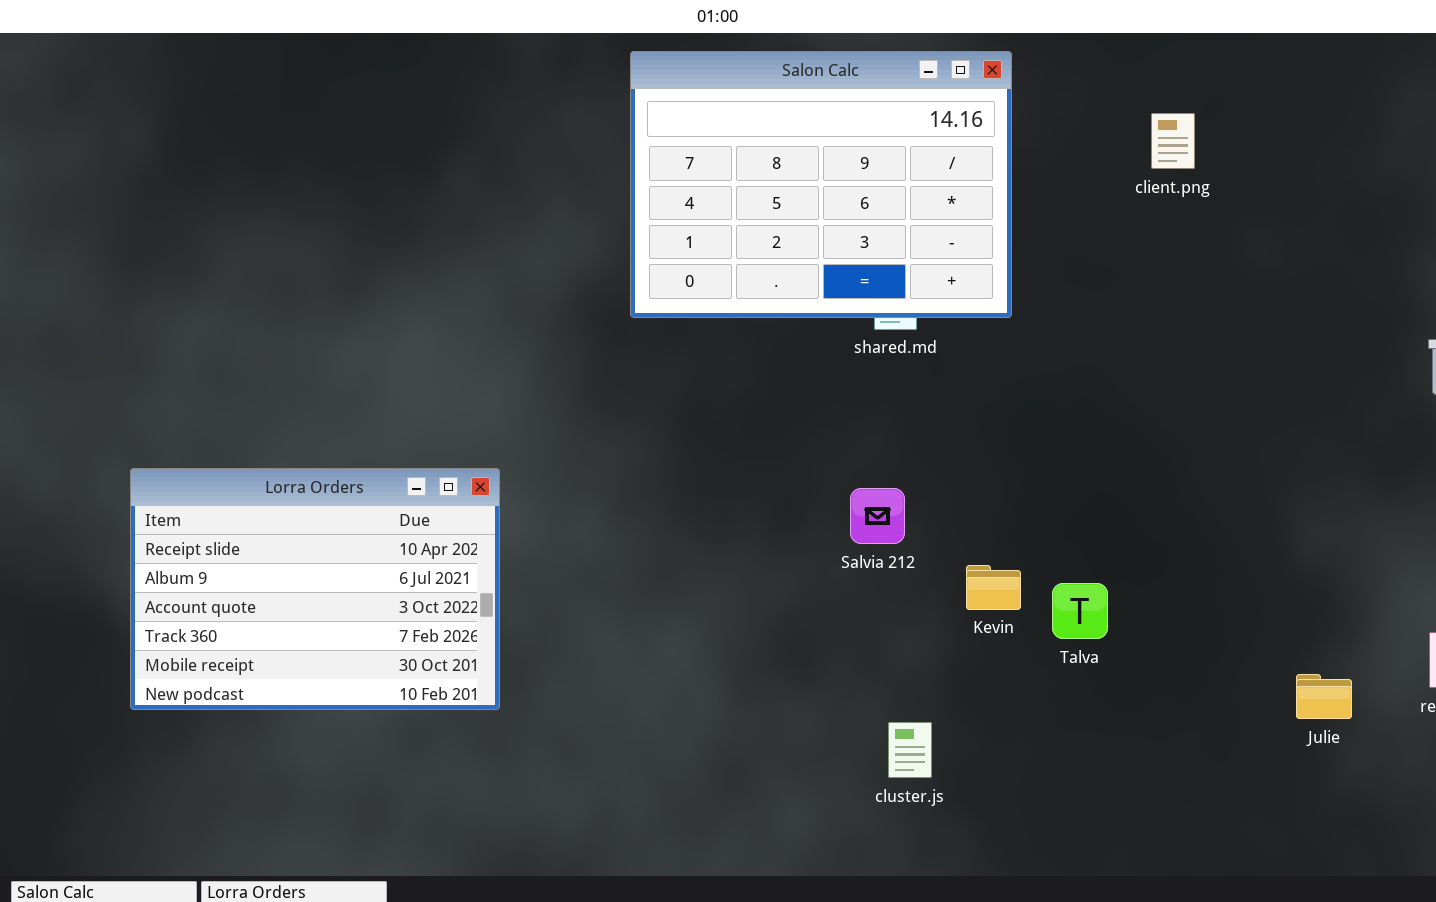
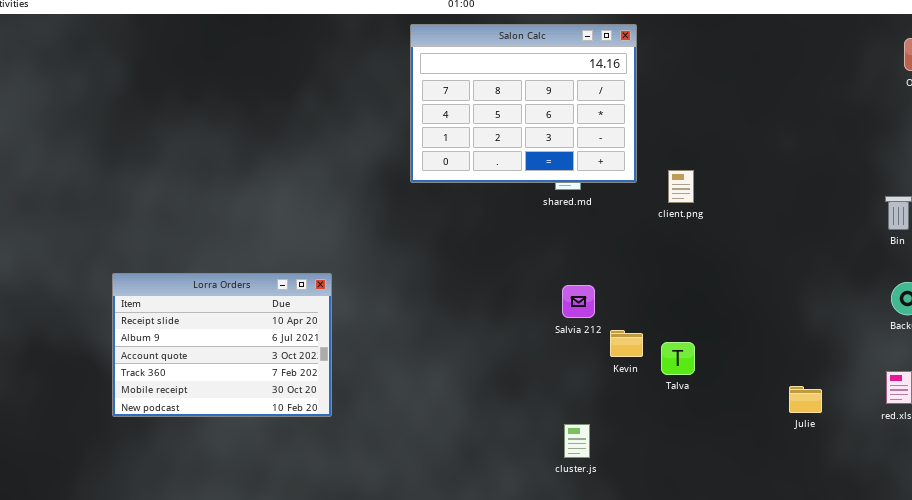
client.png: [1151,113,1195,169] -> [668,170,694,203], moved
Salvia 212: [850,488,905,544] -> [562,285,595,318], moved
Julie: [1296,674,1352,719] -> [789,386,822,413], moved

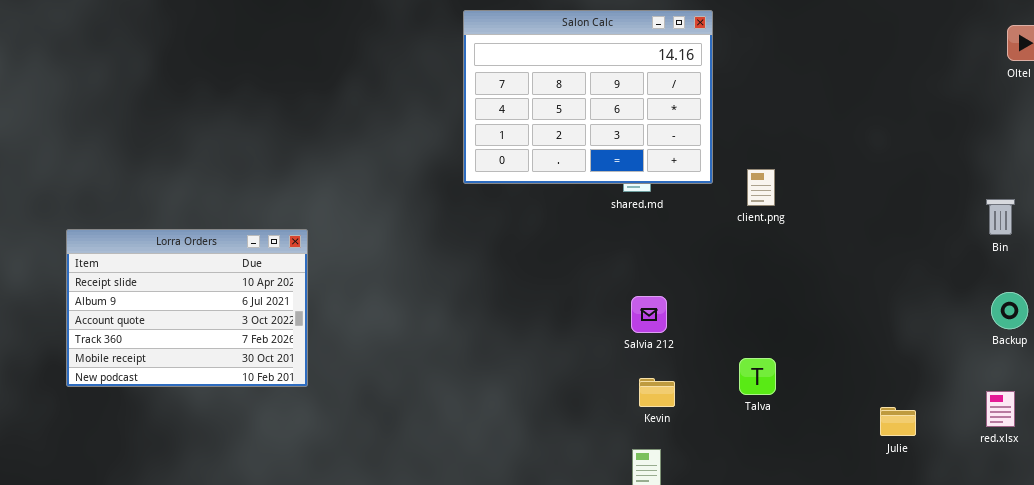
Lorra Orders: [112,273,332,417] -> [66,229,308,387], moved
Kevin: [610,330,643,357] -> [639,378,675,407], moved

